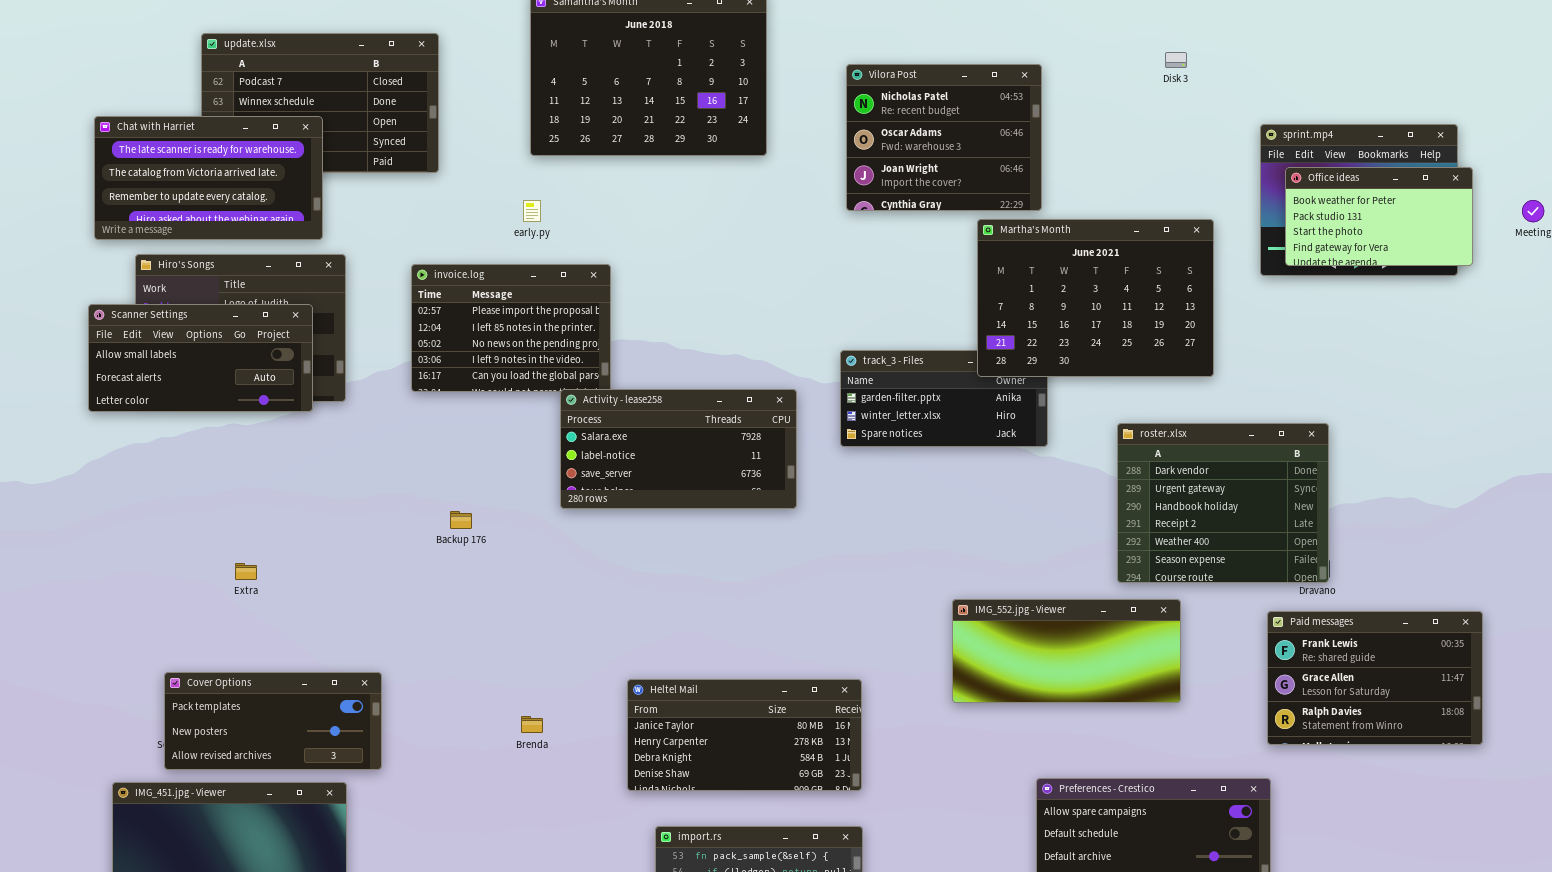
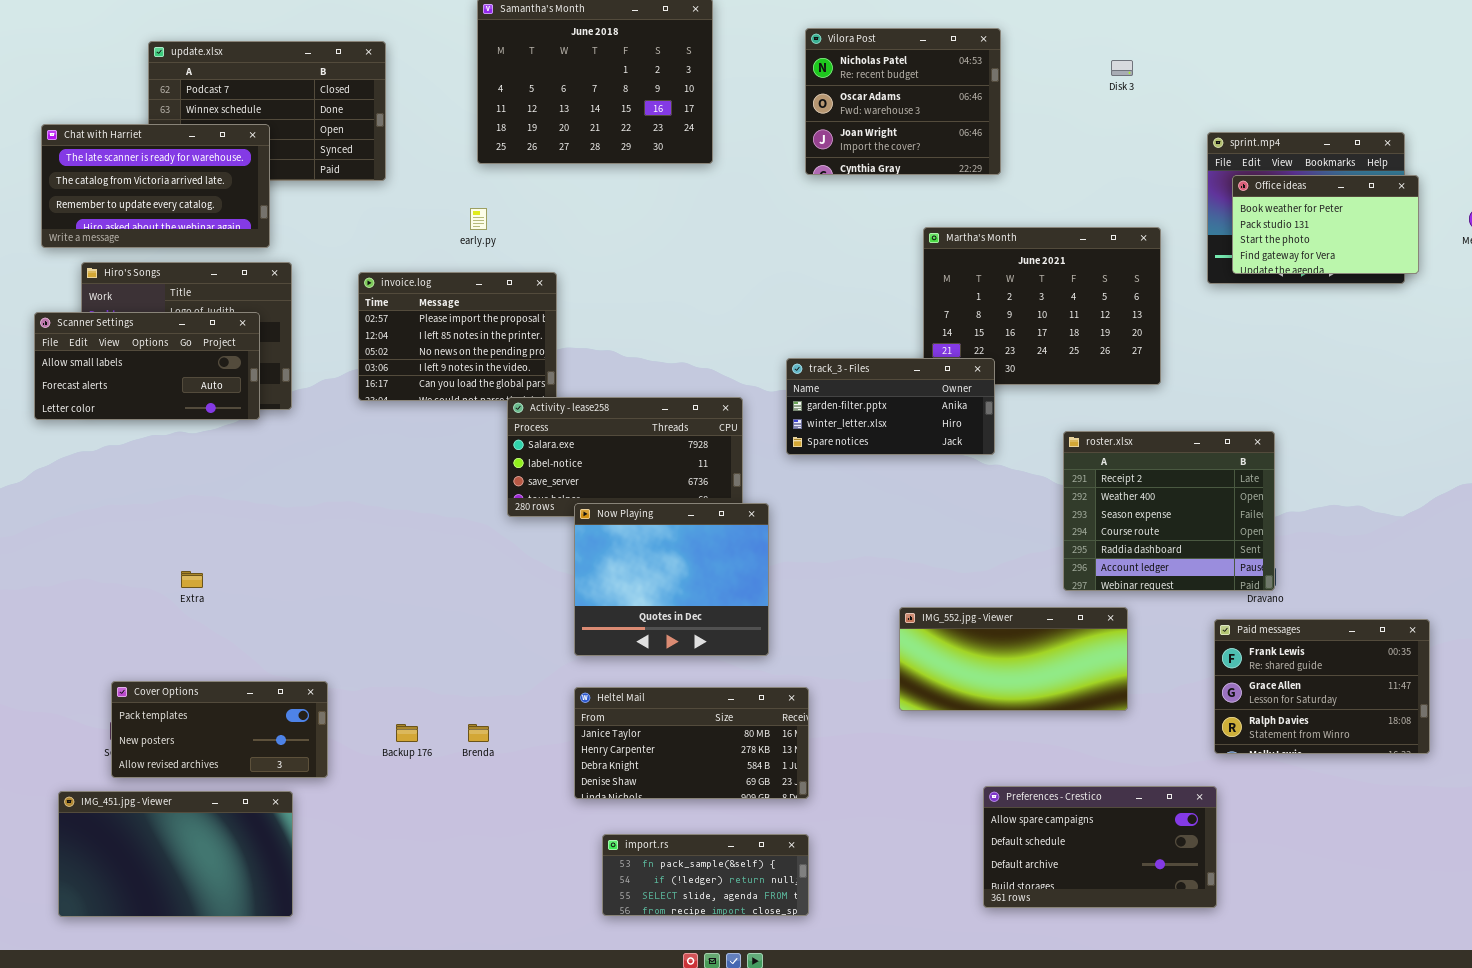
Vilora Post: [846,64,1042,211] -> [805,28,1001,175], moved
track_3 - Files: [840,350,1048,447] -> [786,358,995,455], raised
roster.xlsx: [1117,423,1329,583] -> [1063,431,1275,591], scrolled down 3 rows
Now Playing: none -> [574,503,769,656], opened
Backup 176: [450,511,472,529] -> [396,724,418,742], moved

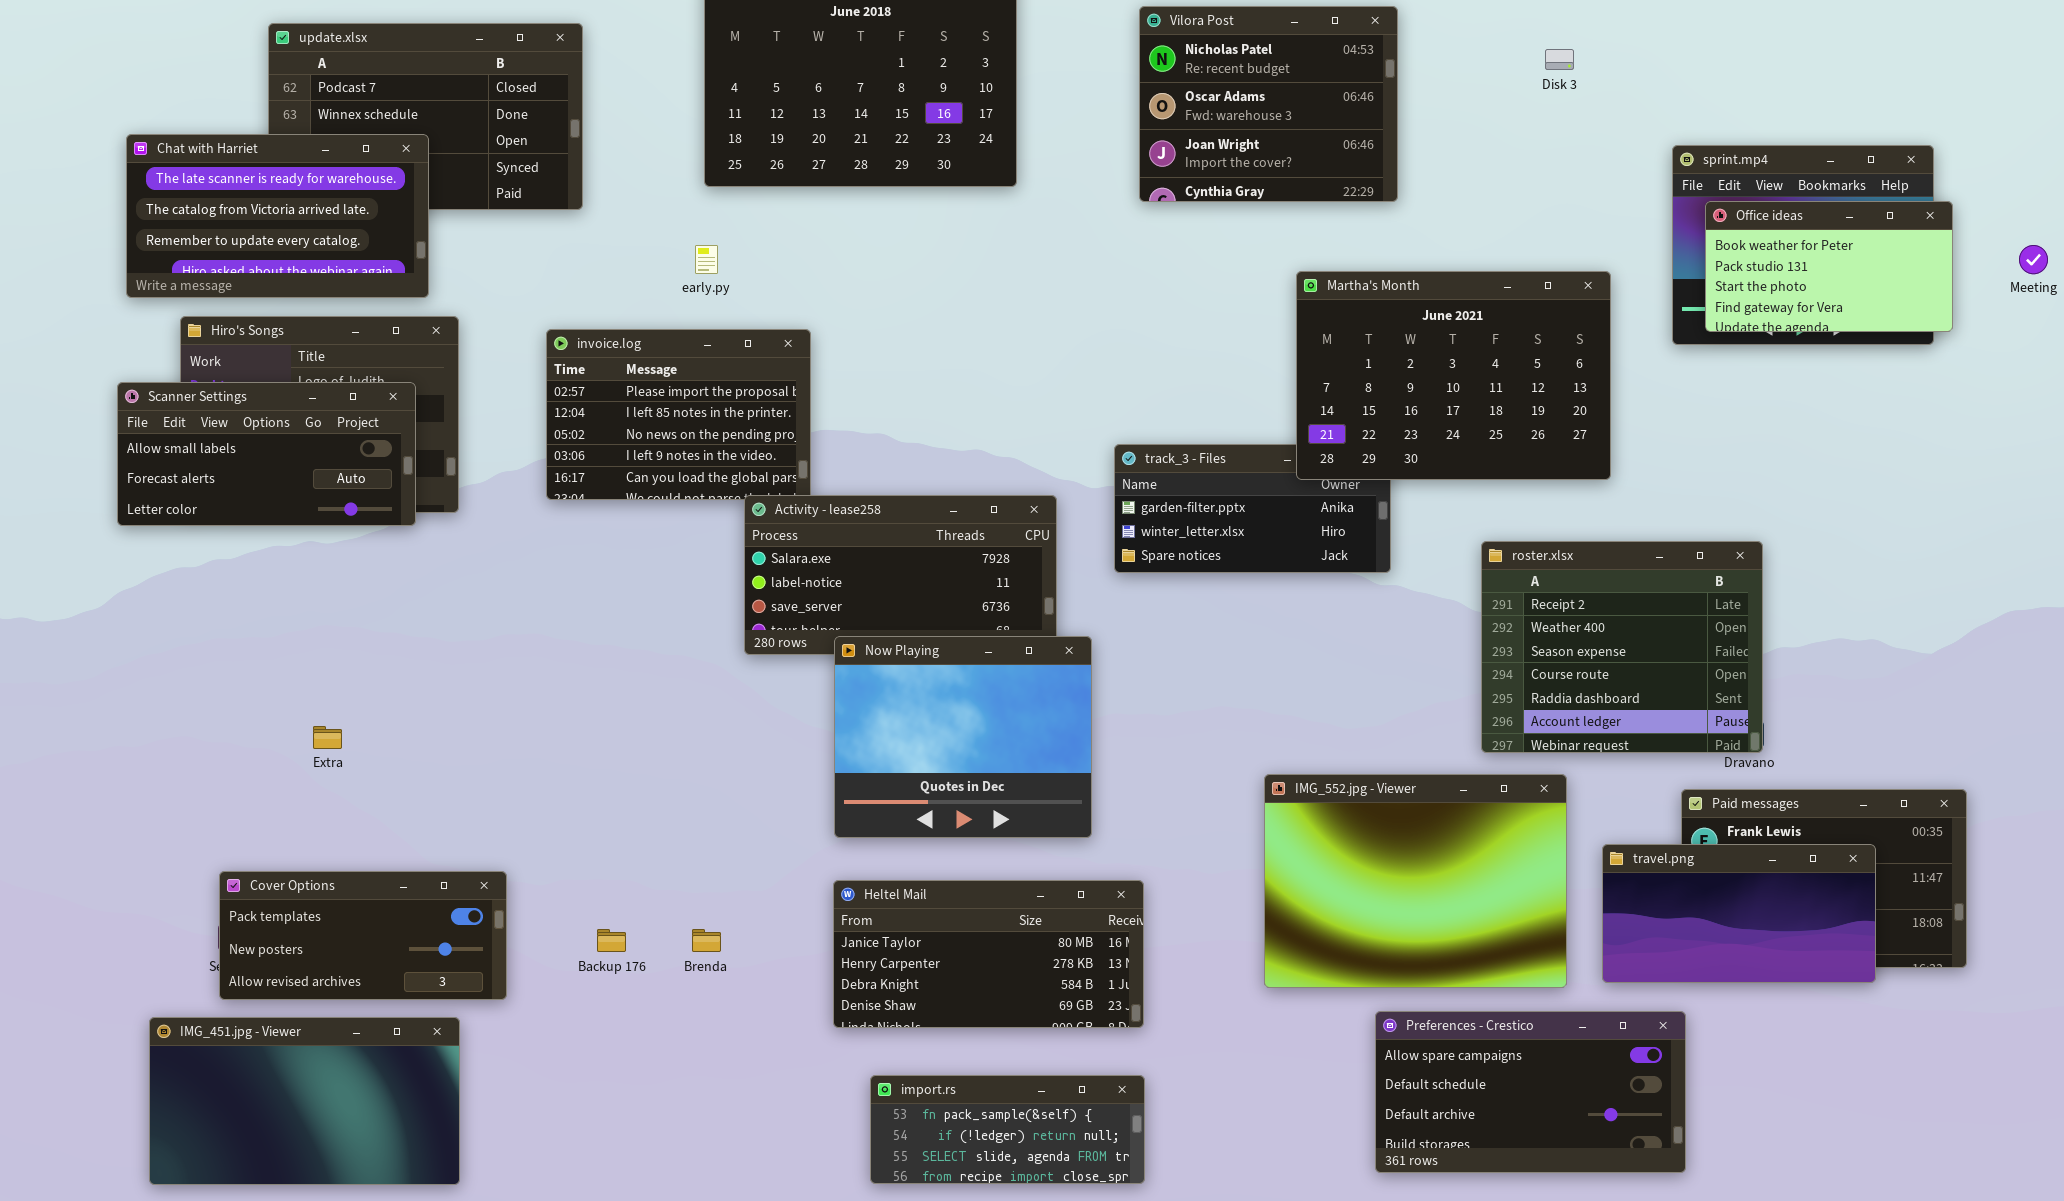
Martha's Month: [923,227,1161,385] -> [1296,271,1611,480], raised
IMG_552.jpg - Viewer: [899,607,1128,711] -> [1264,774,1567,988], resized
travel.png: none -> [1602,844,1876,983], opened

